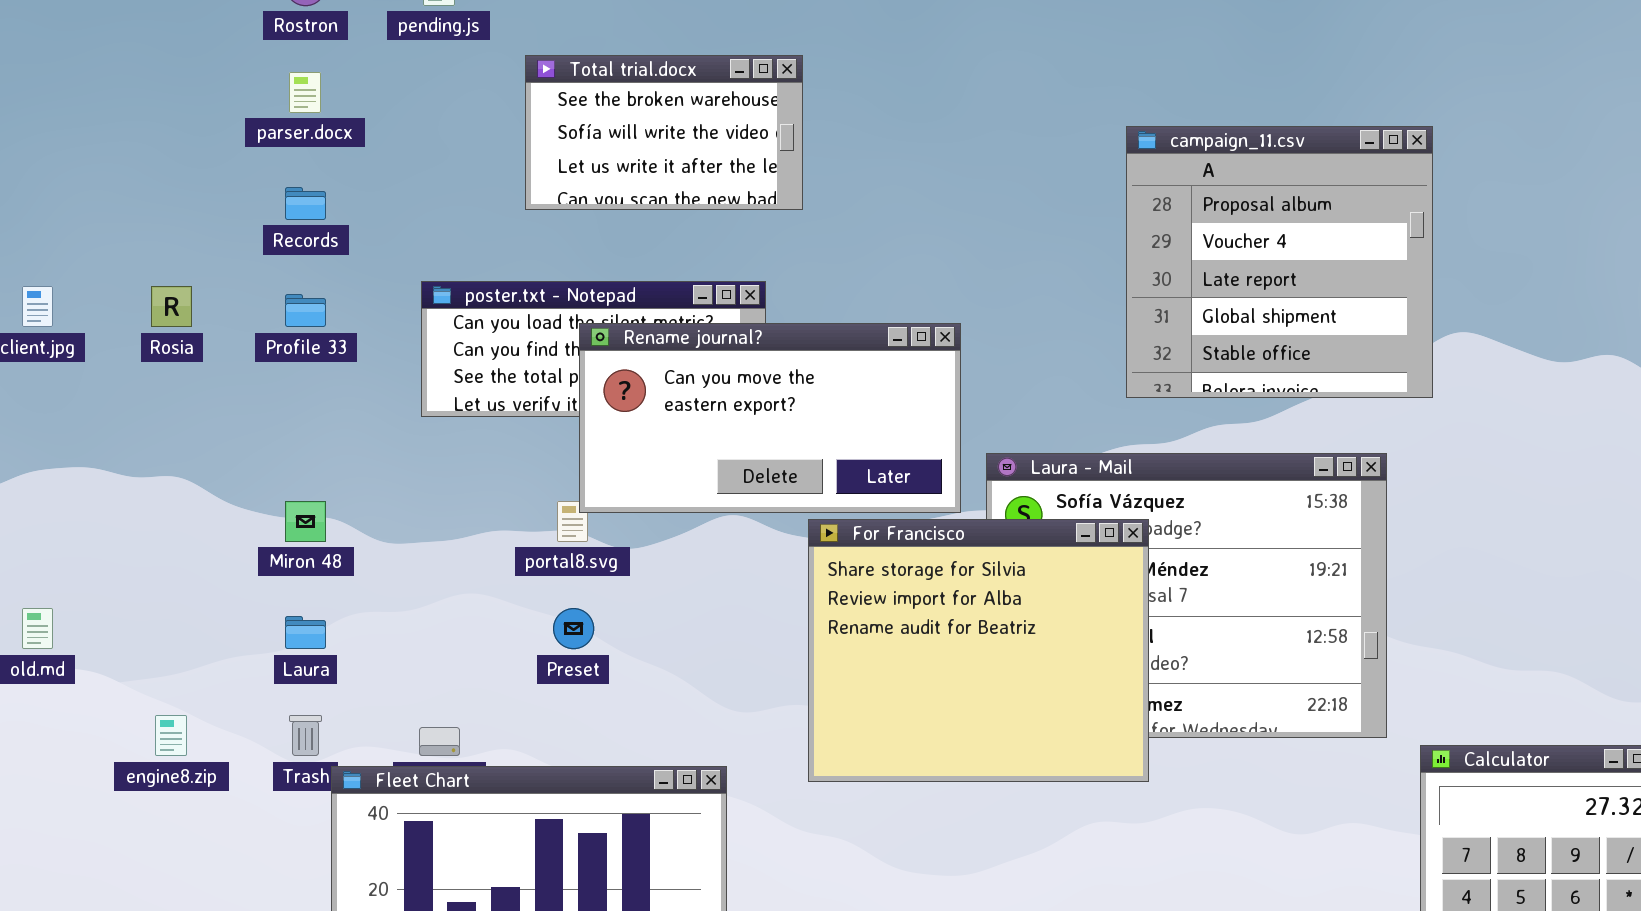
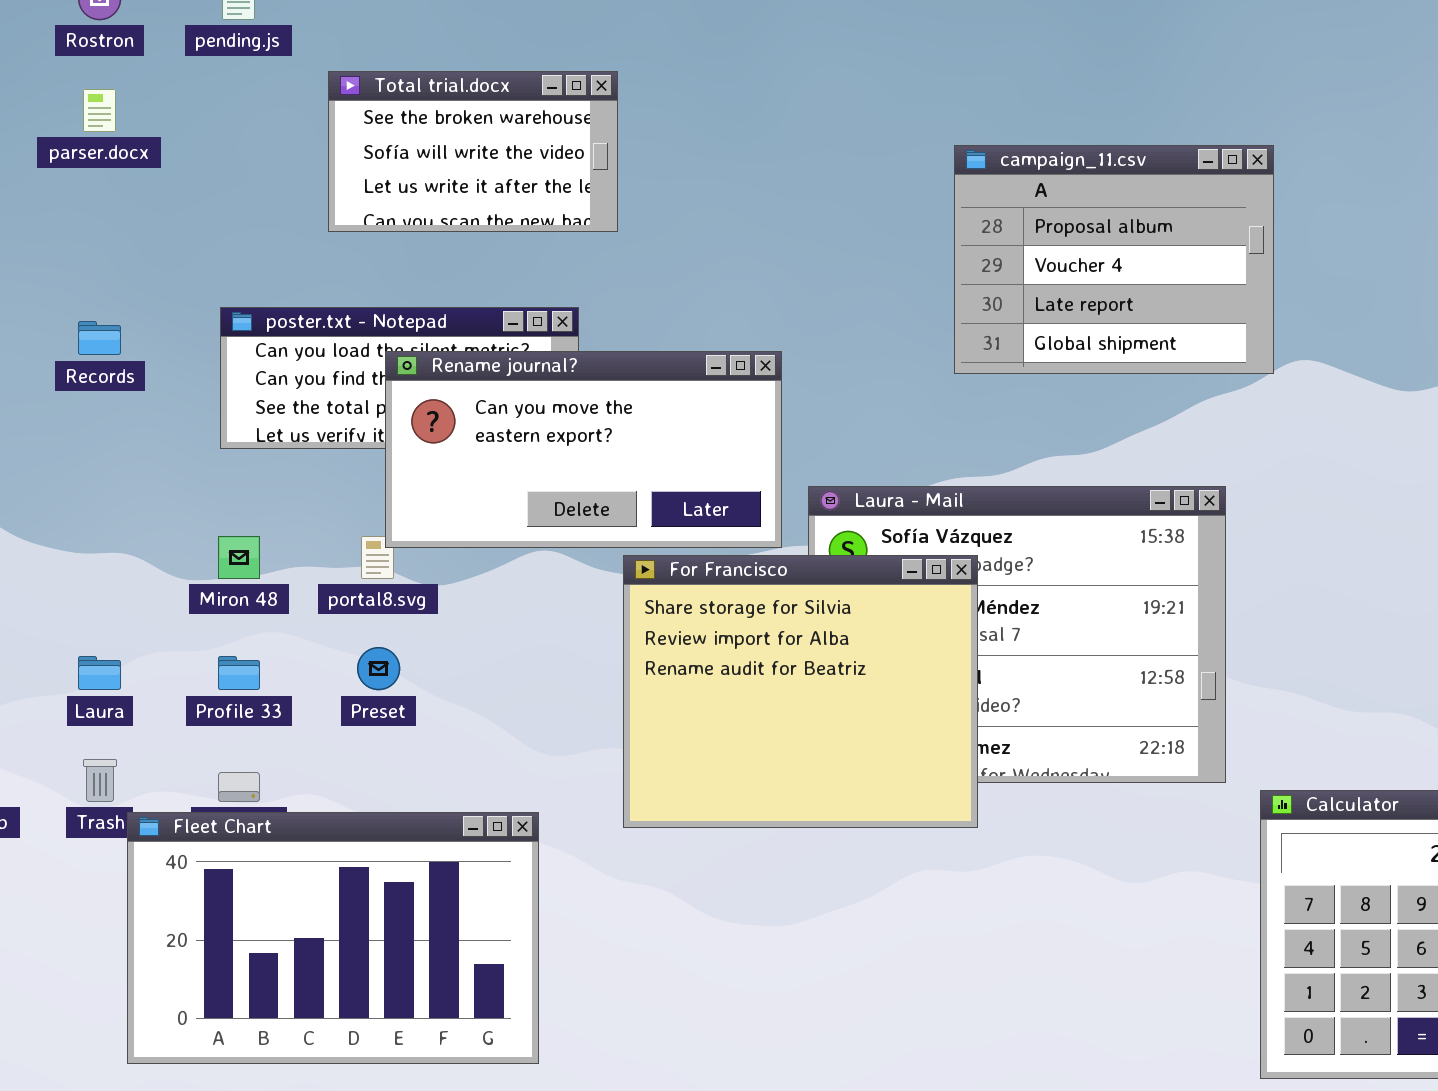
campaign_11.csv: [1126,126,1433,398] -> [954,145,1274,374], resized
Records: [285,187,326,220] -> [78,321,121,355], moved
Profile 33: [285,294,326,327] -> [218,656,260,690], moved
Miron 48: [285,501,326,542] -> [218,536,260,579], moved

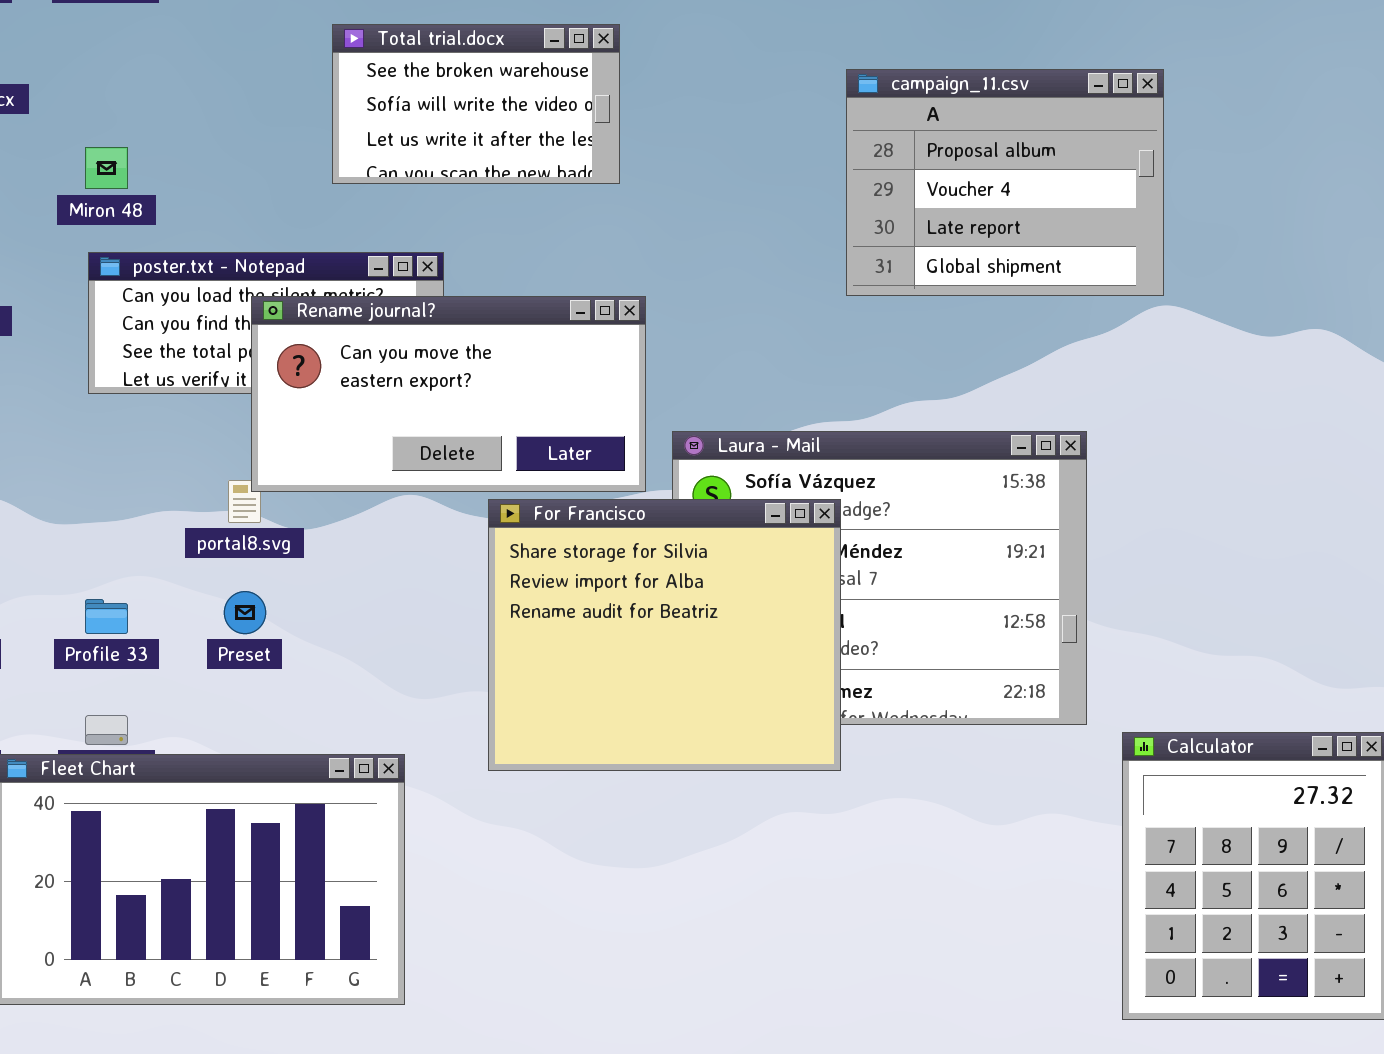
Total trial.docx: [328,71,618,232] -> [332,24,620,184], moved
campaign_11.csv: [954,145,1274,374] -> [846,69,1164,296], moved
Miron 48: [218,536,260,579] -> [85,147,128,189], moved

